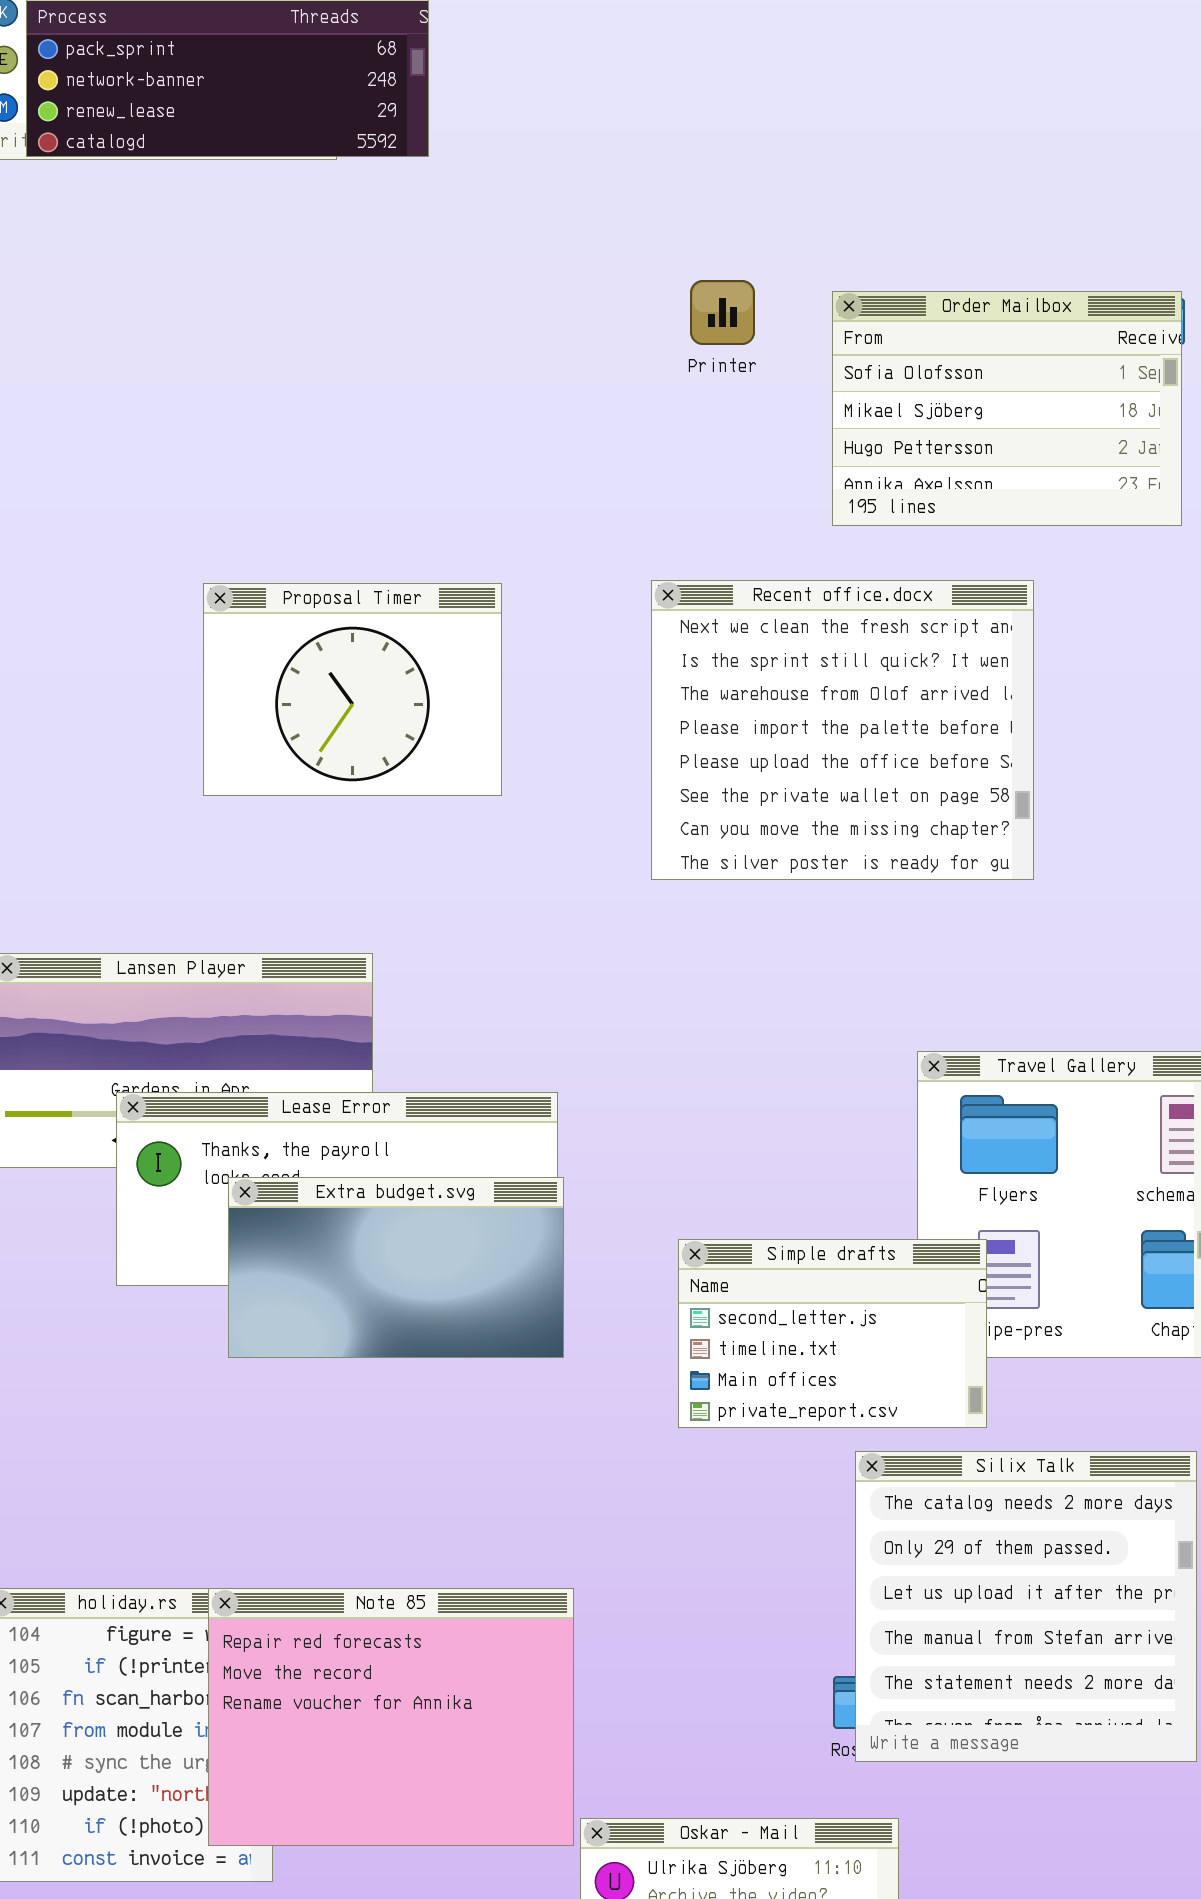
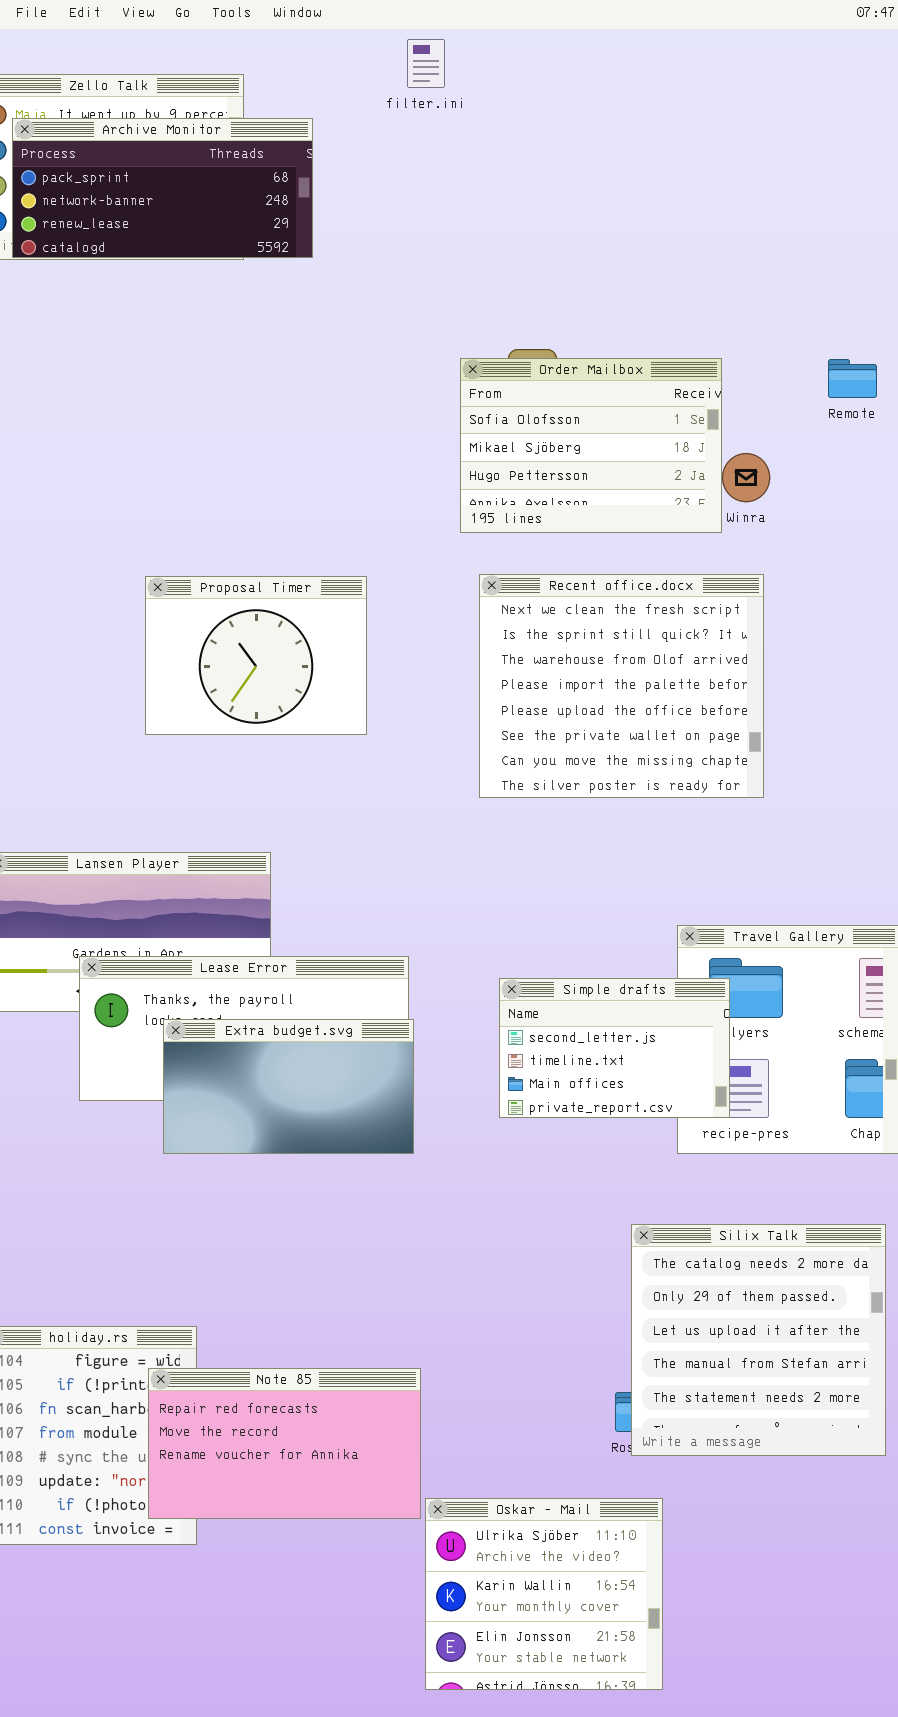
Order Mailbox: [832,291,1182,526] -> [460,358,722,533], moved
Simple drafts: [678,1239,987,1428] -> [499,978,730,1118], moved
Note 85: [208,1588,574,1846] -> [148,1368,421,1519], resized

